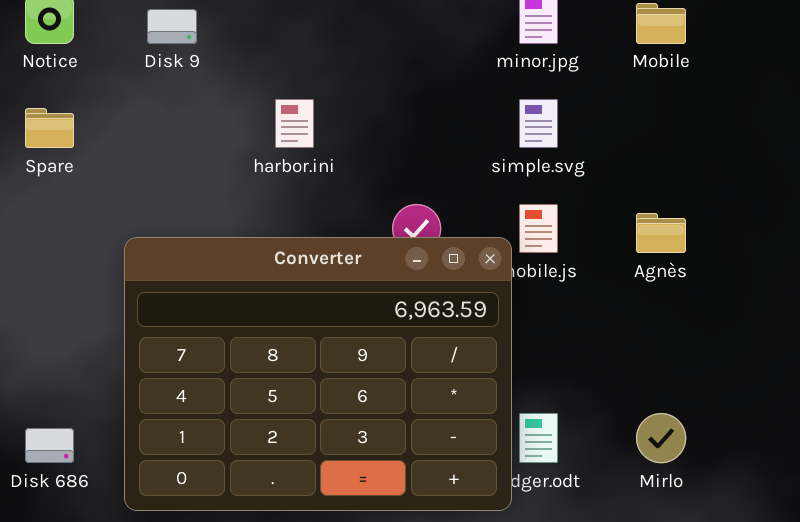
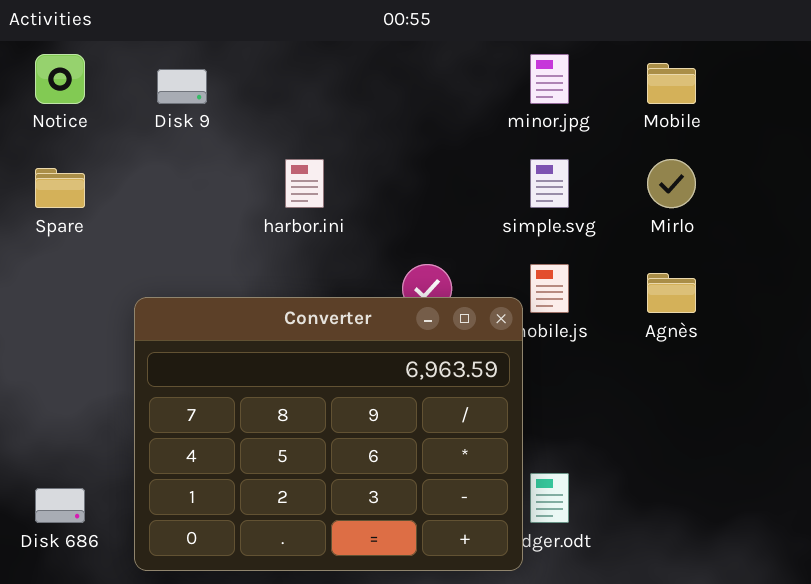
Mirlo: [636,413,686,463] -> [647,159,696,208], moved

